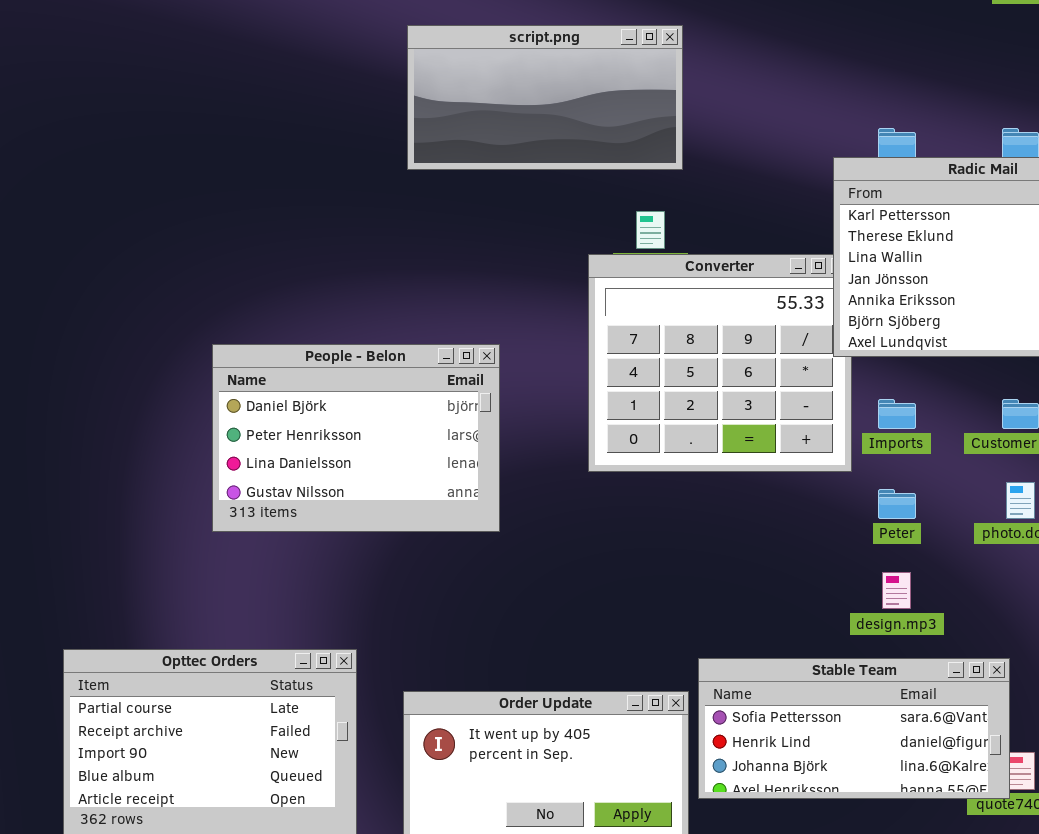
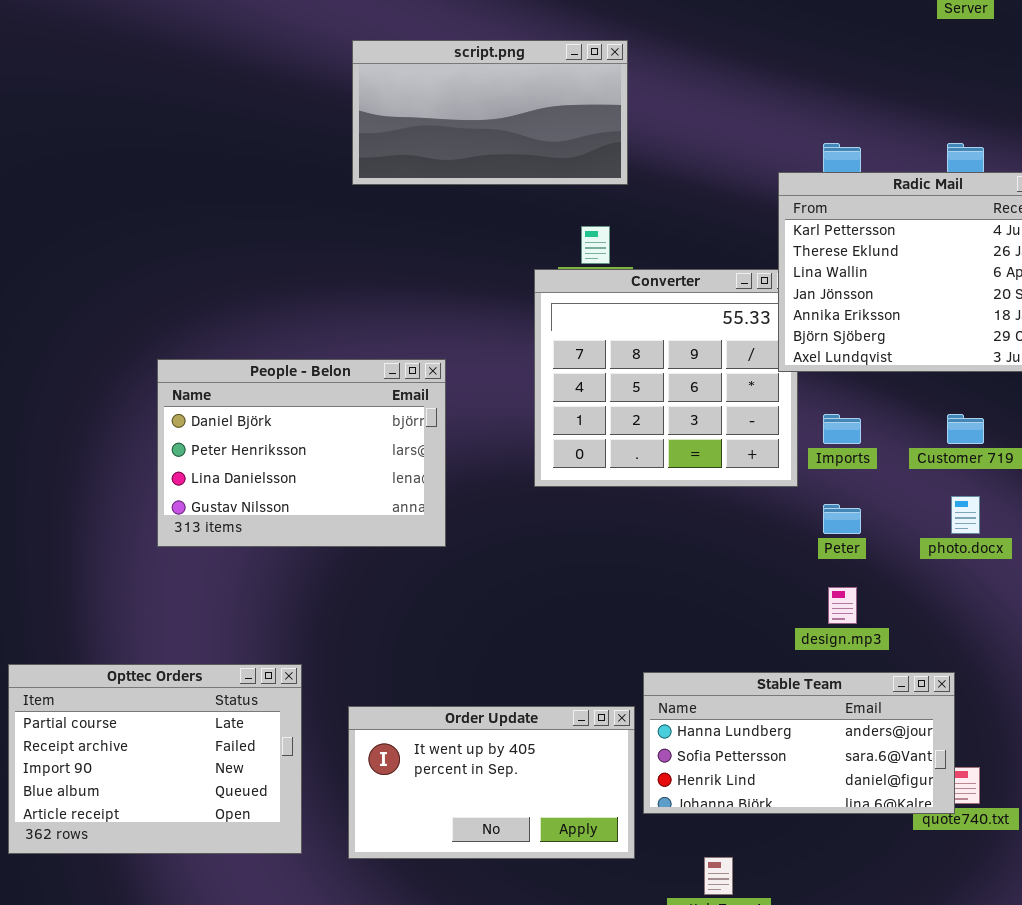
Stable Team: [698,658,1010,799] -> [643,672,955,814], scrolled up 1 row

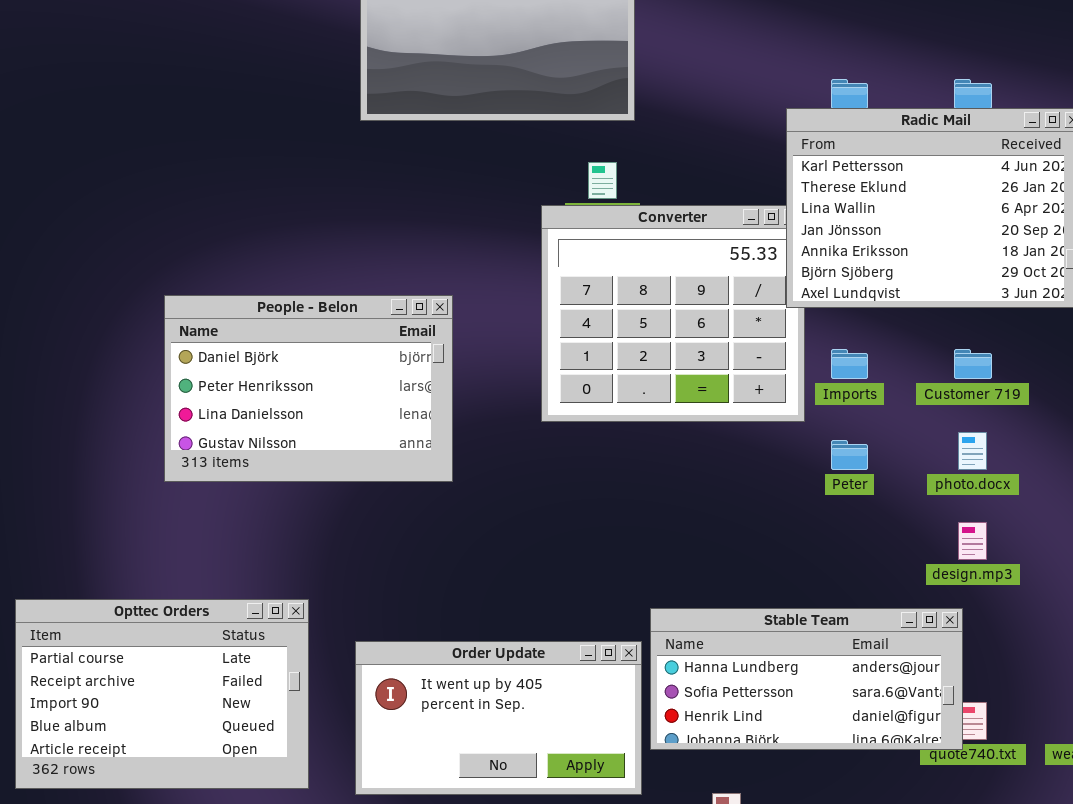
design.mp3: [828,587,857,624] -> [958,522,987,560], moved

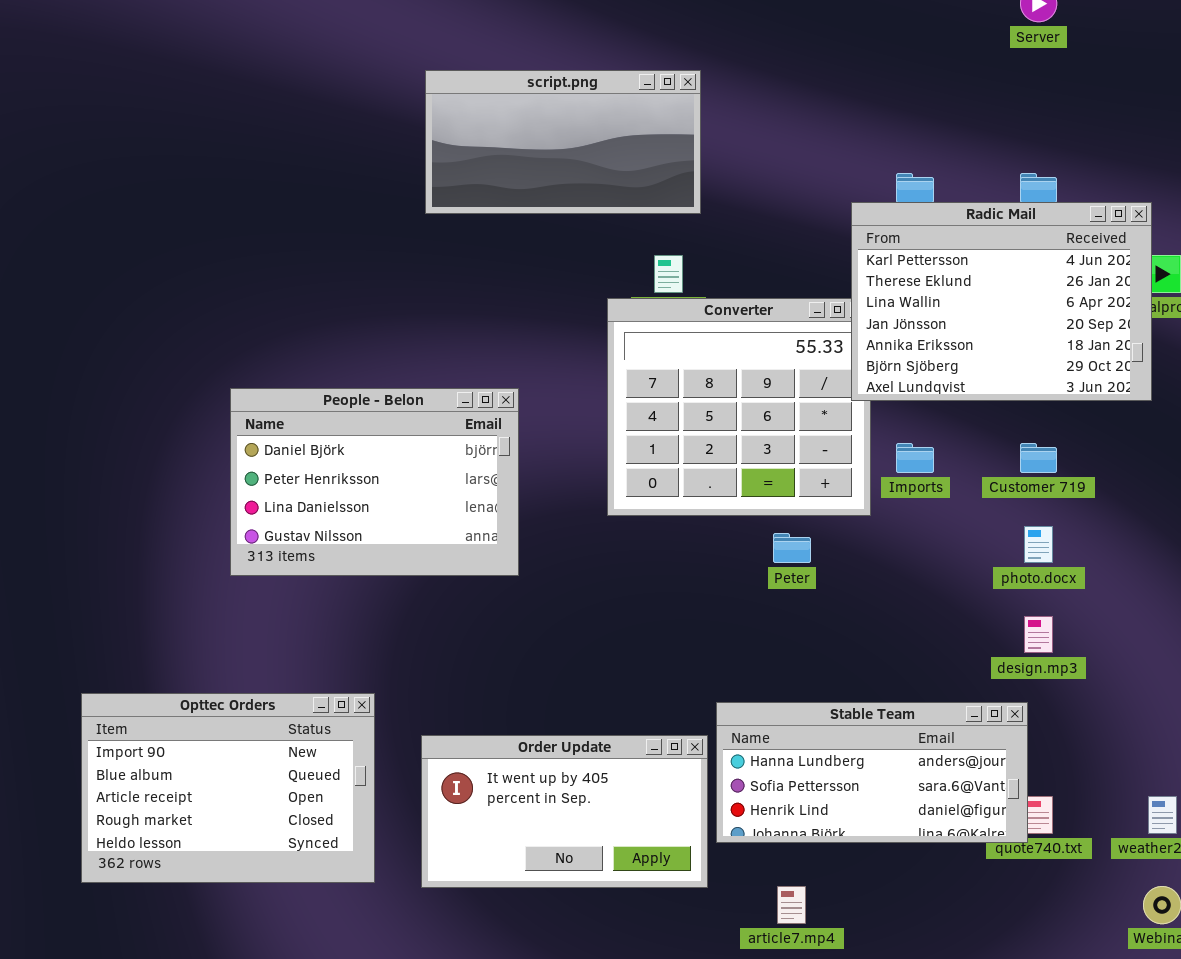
Peter: [831,440,868,470] -> [773,533,811,563], moved
Opttec Orders: [15,599,309,789] -> [81,693,375,883], scrolled down 2 rows

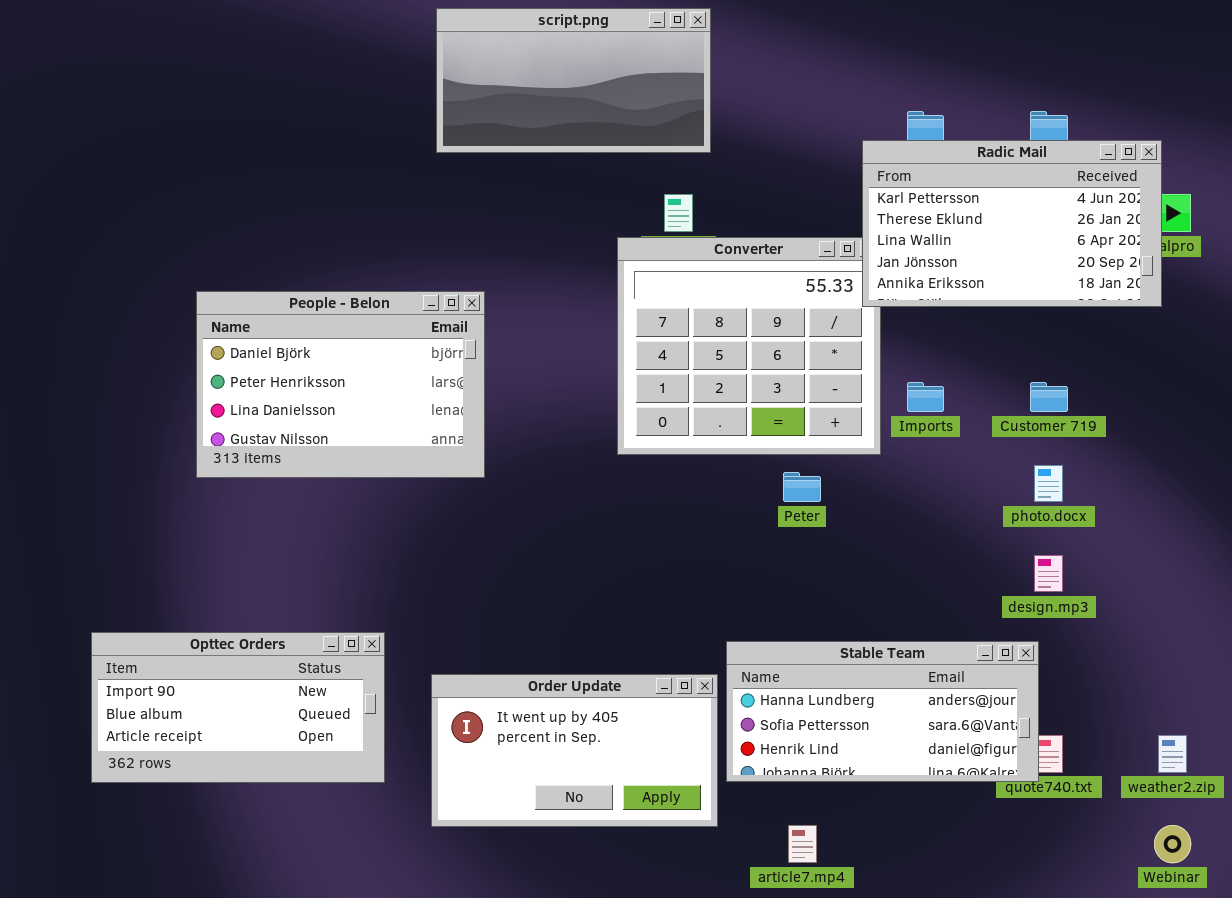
Radic Mail: [851,202,1152,401] -> [862,140,1162,307], resized
People - Belon: [230,388,519,576] -> [196,291,485,478], moved
Opttec Orders: [81,693,375,883] -> [91,632,385,783], resized

